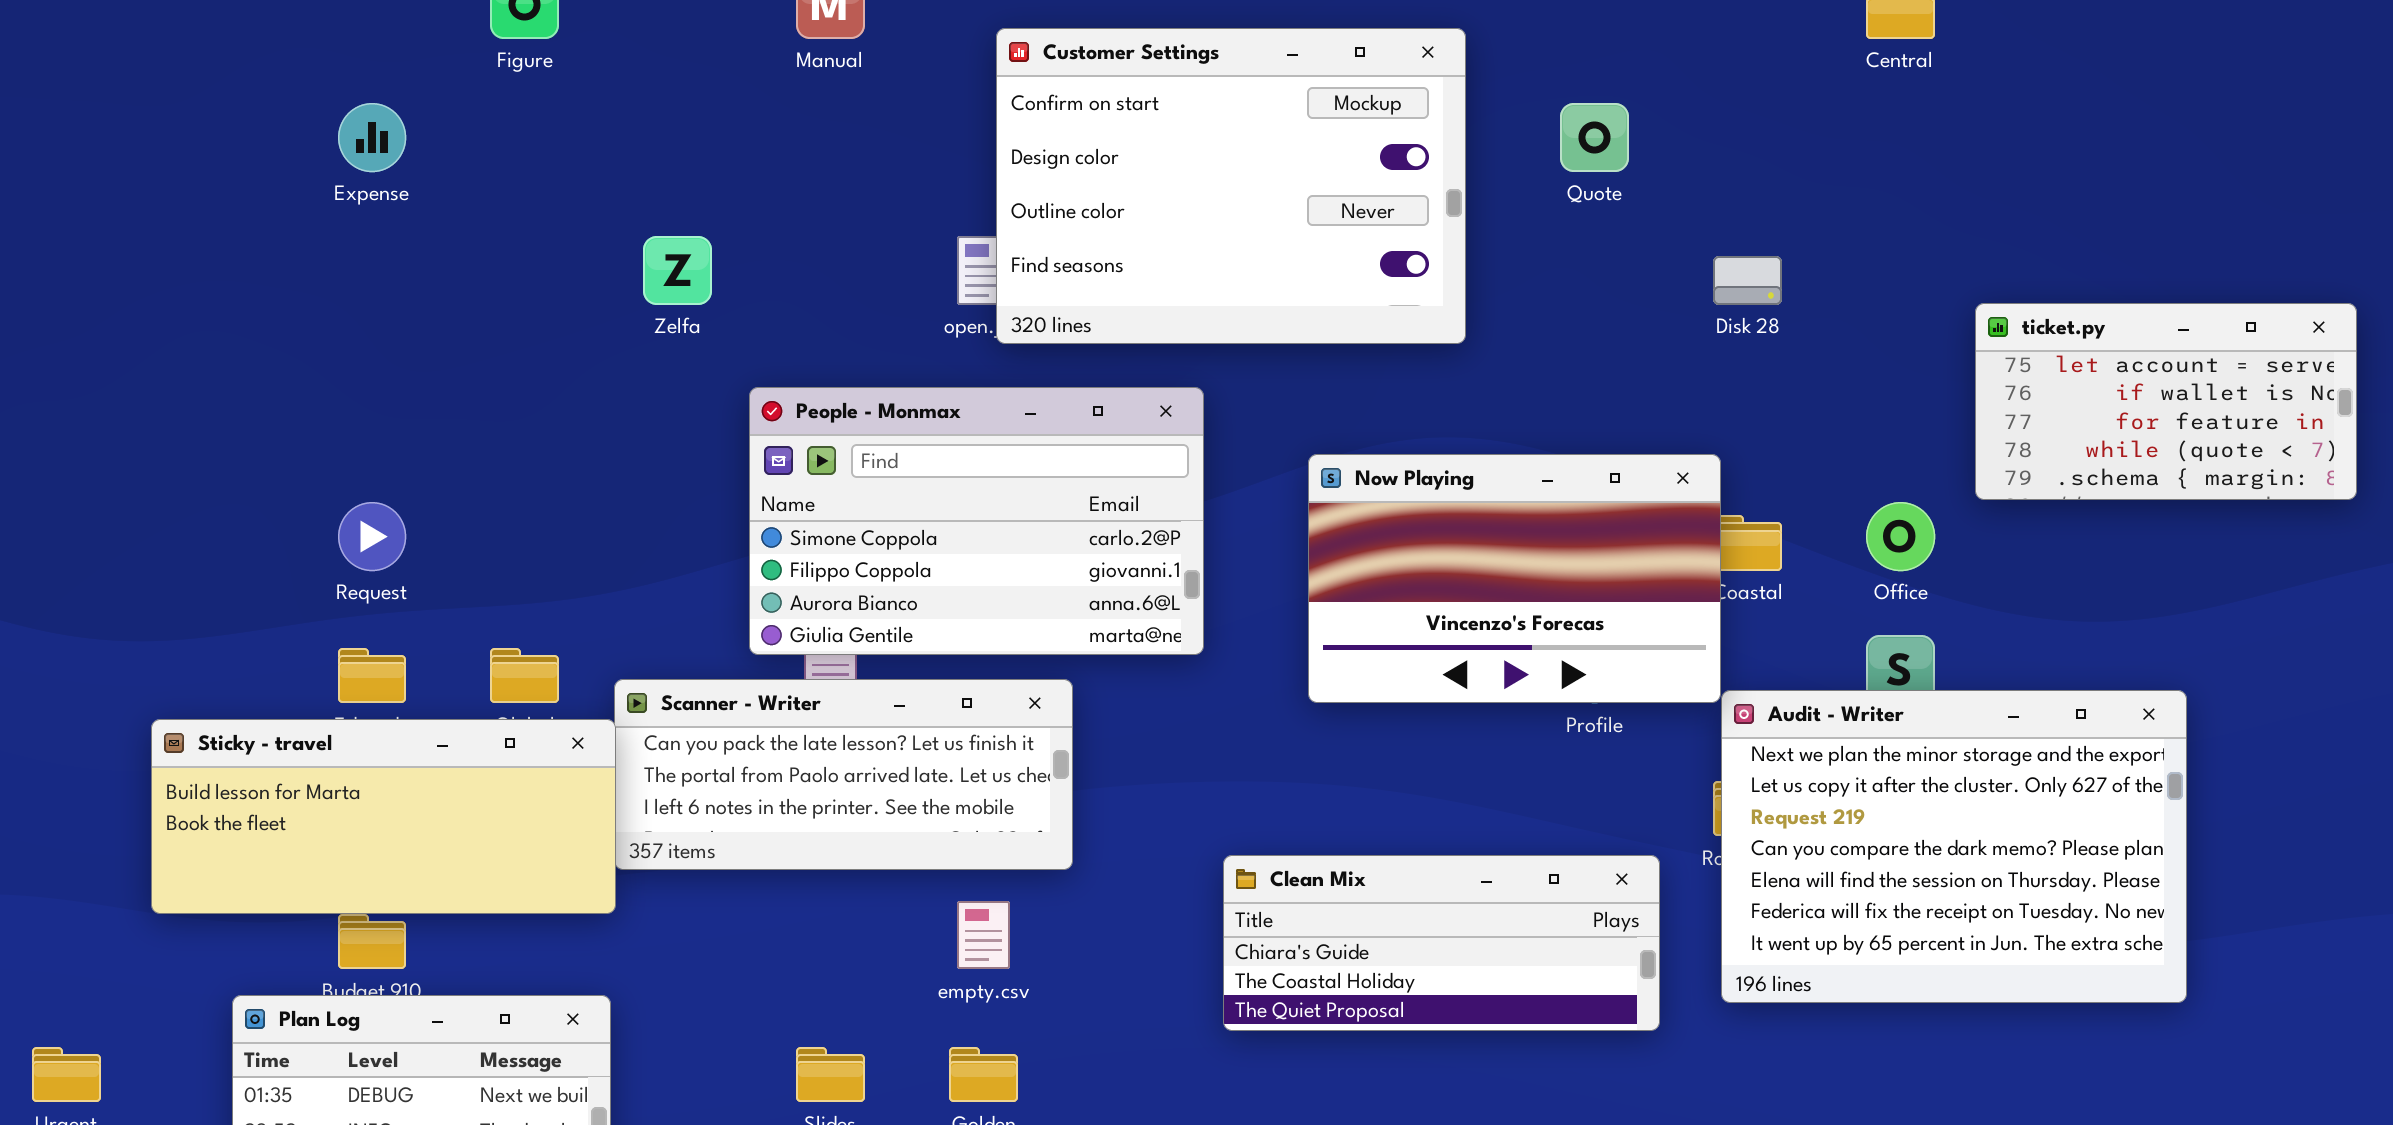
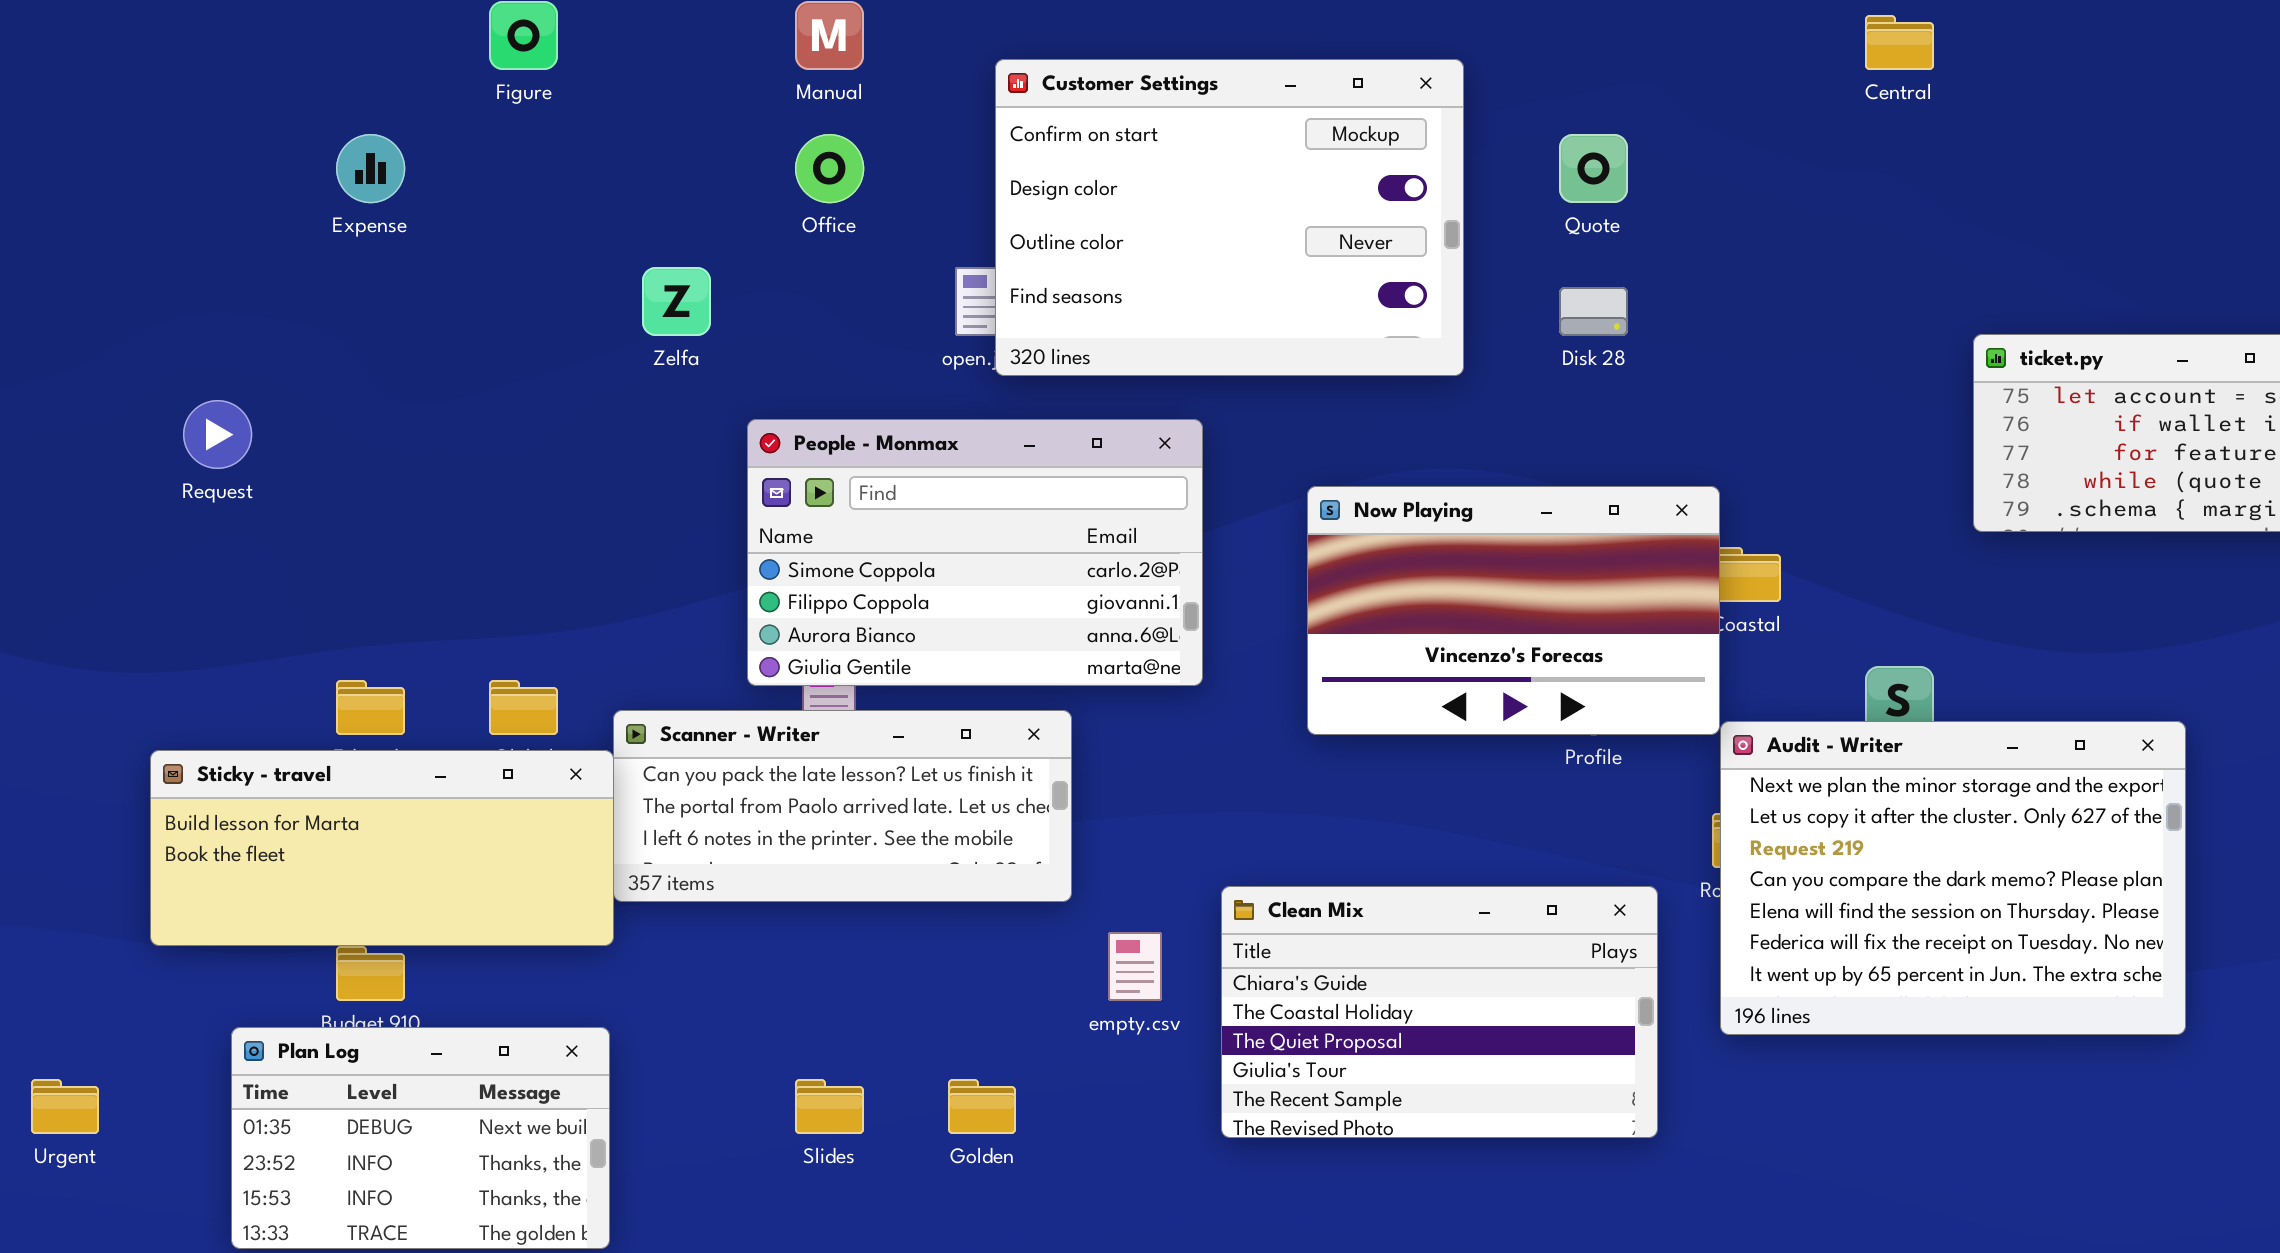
Disk 28: [1713,256,1782,305] -> [1559,287,1628,336], moved
Request: [338,502,406,571] -> [183,400,252,469], moved
Office: [1866,502,1935,571] -> [795,134,864,203], moved
Clean Mix: [1223,855,1660,1031] -> [1221,886,1658,1138], resized
empty.csv: [957,901,1010,969] -> [1108,932,1162,1001], moved

